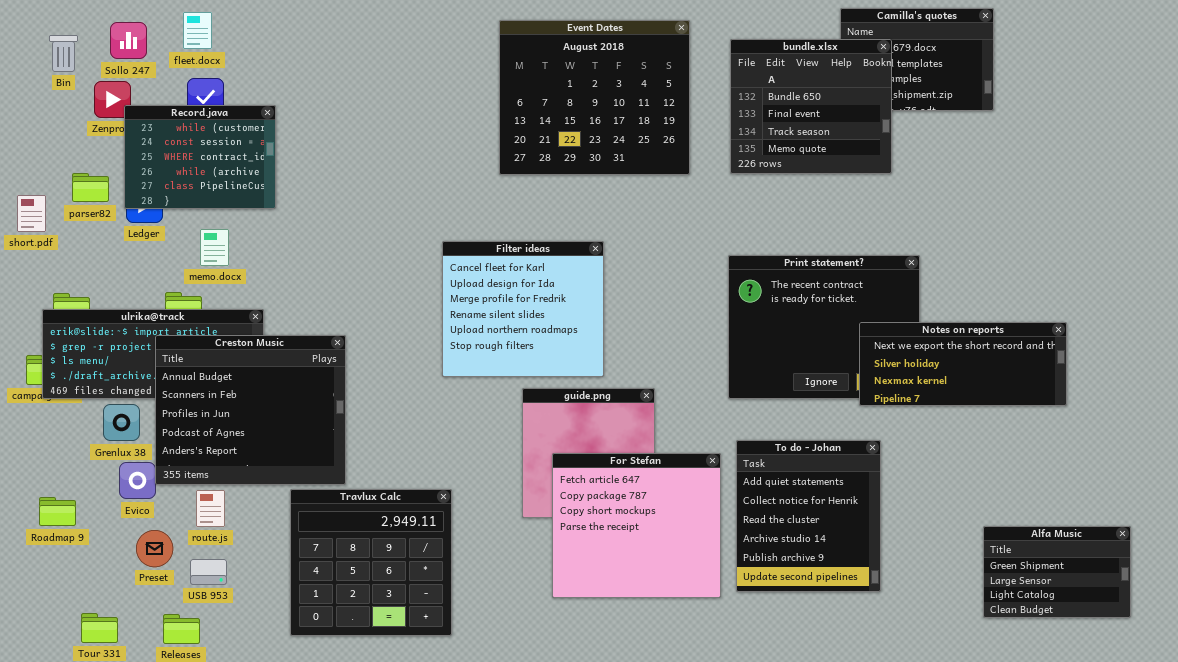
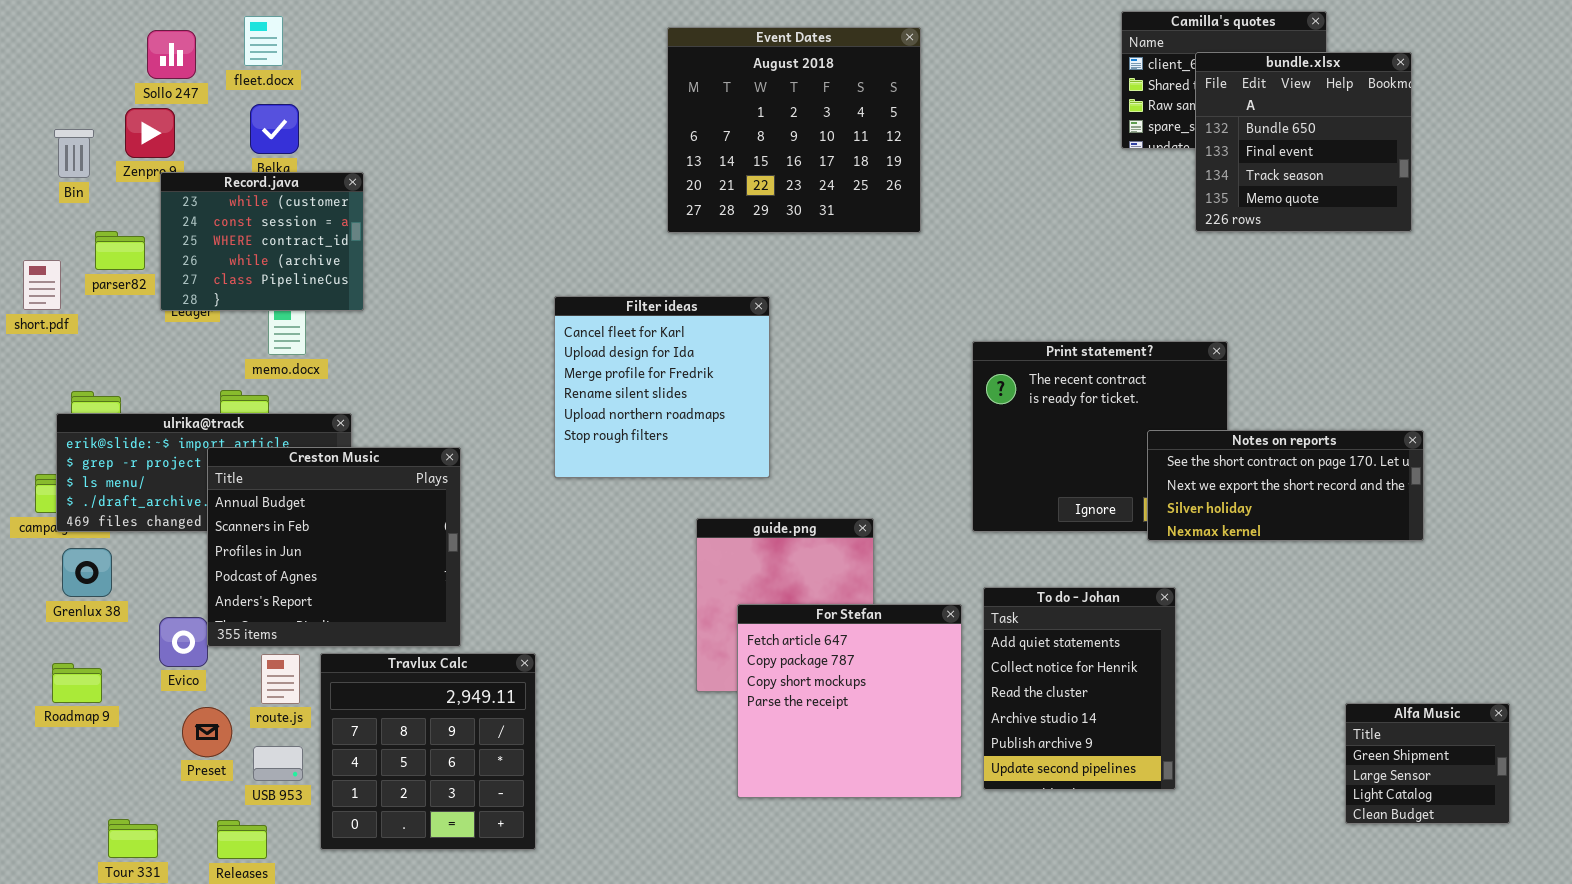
Bin: [49,35,78,72] -> [54,129,94,178], moved
bundle.xlsx: [730,39,892,174] -> [1195,52,1412,232], moved
Record.java: [124,105,276,209] -> [160,172,364,311], moved
Filter ideas: [442,241,604,377] -> [554,296,770,478], moved
Notes on reports: [859,322,1067,406] -> [1147,430,1424,541], scrolled up 1 row
Grenlux 38: [103,404,140,441] -> [62,548,112,597], moved
Travlux Calc: [290,489,452,636] -> [320,653,536,850], moved
Alfa Music: [983,526,1131,618] -> [1345,703,1510,824], resized

